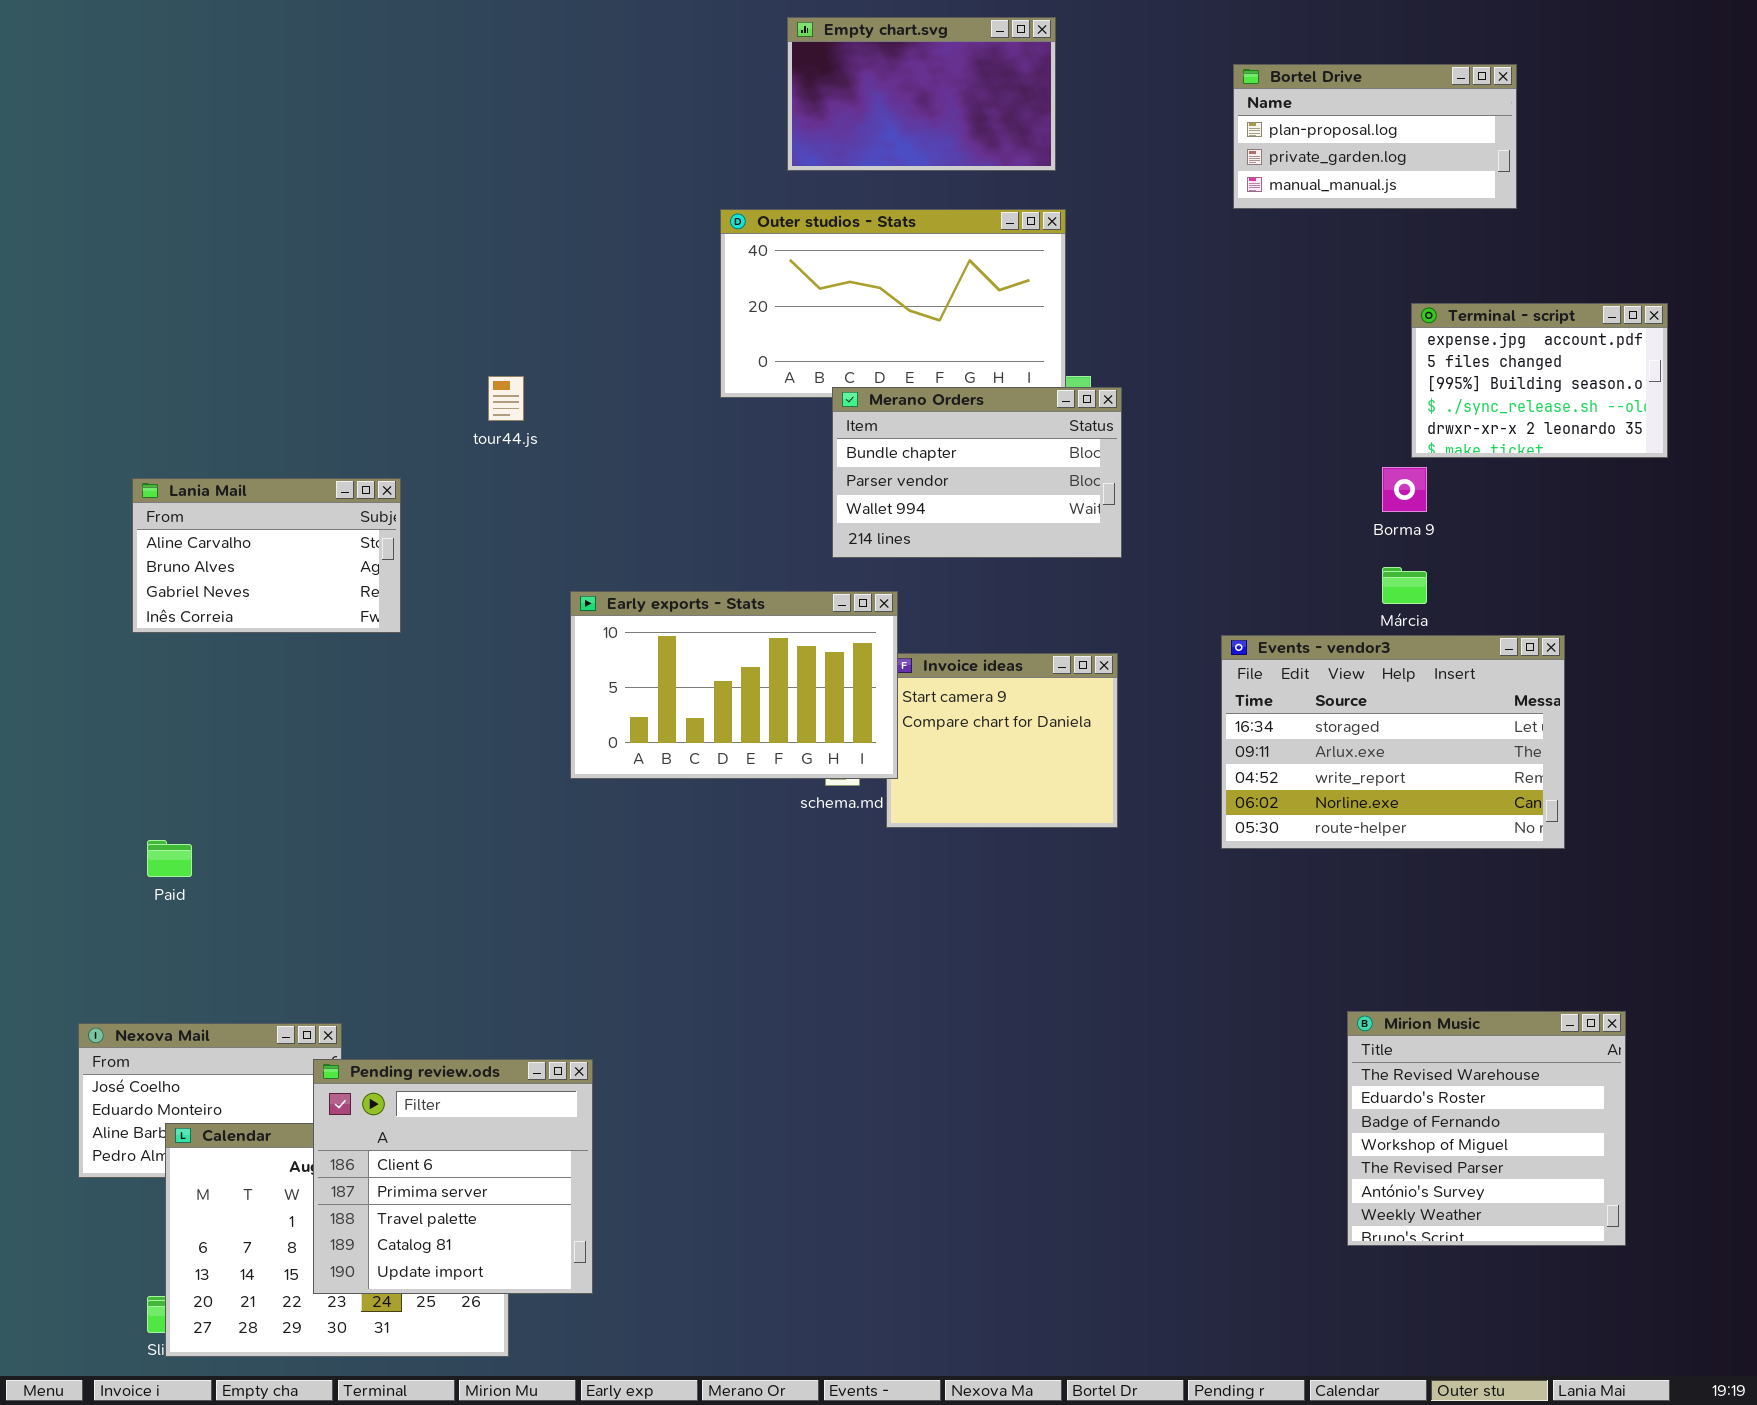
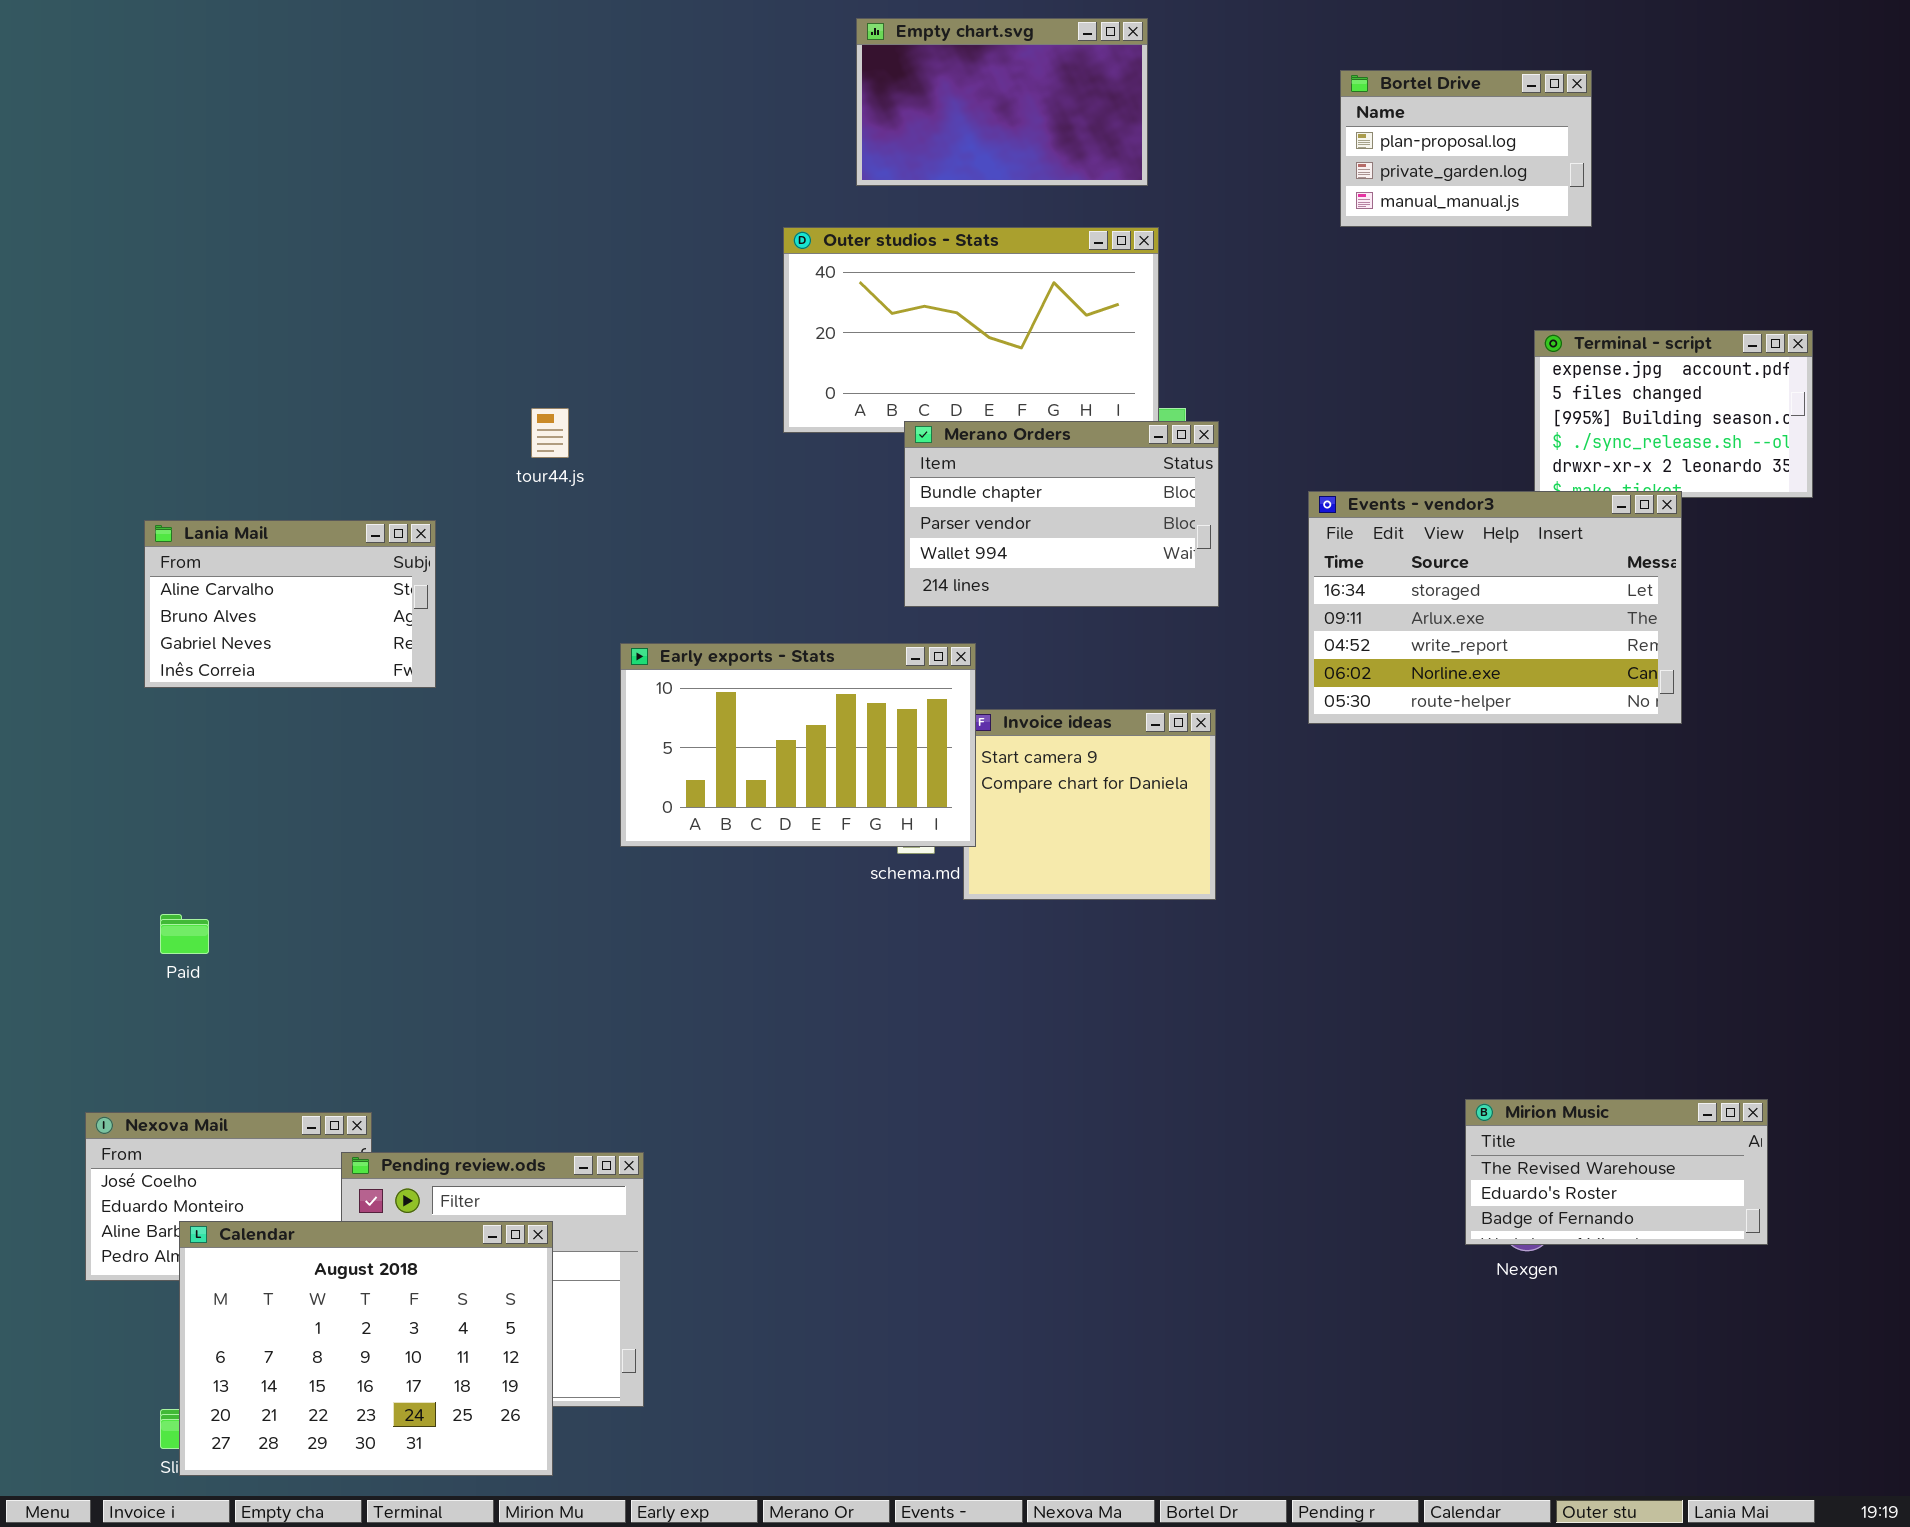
Bortel Drive: [1233,64,1517,209] -> [1340,70,1592,227], resized
Events - vendor3: [1221,635,1565,849] -> [1308,491,1682,724], moved
Mirion Music: [1347,1011,1626,1246] -> [1465,1099,1768,1245], resized
Calendar: [165,1123,509,1357] -> [179,1221,553,1476], raised

